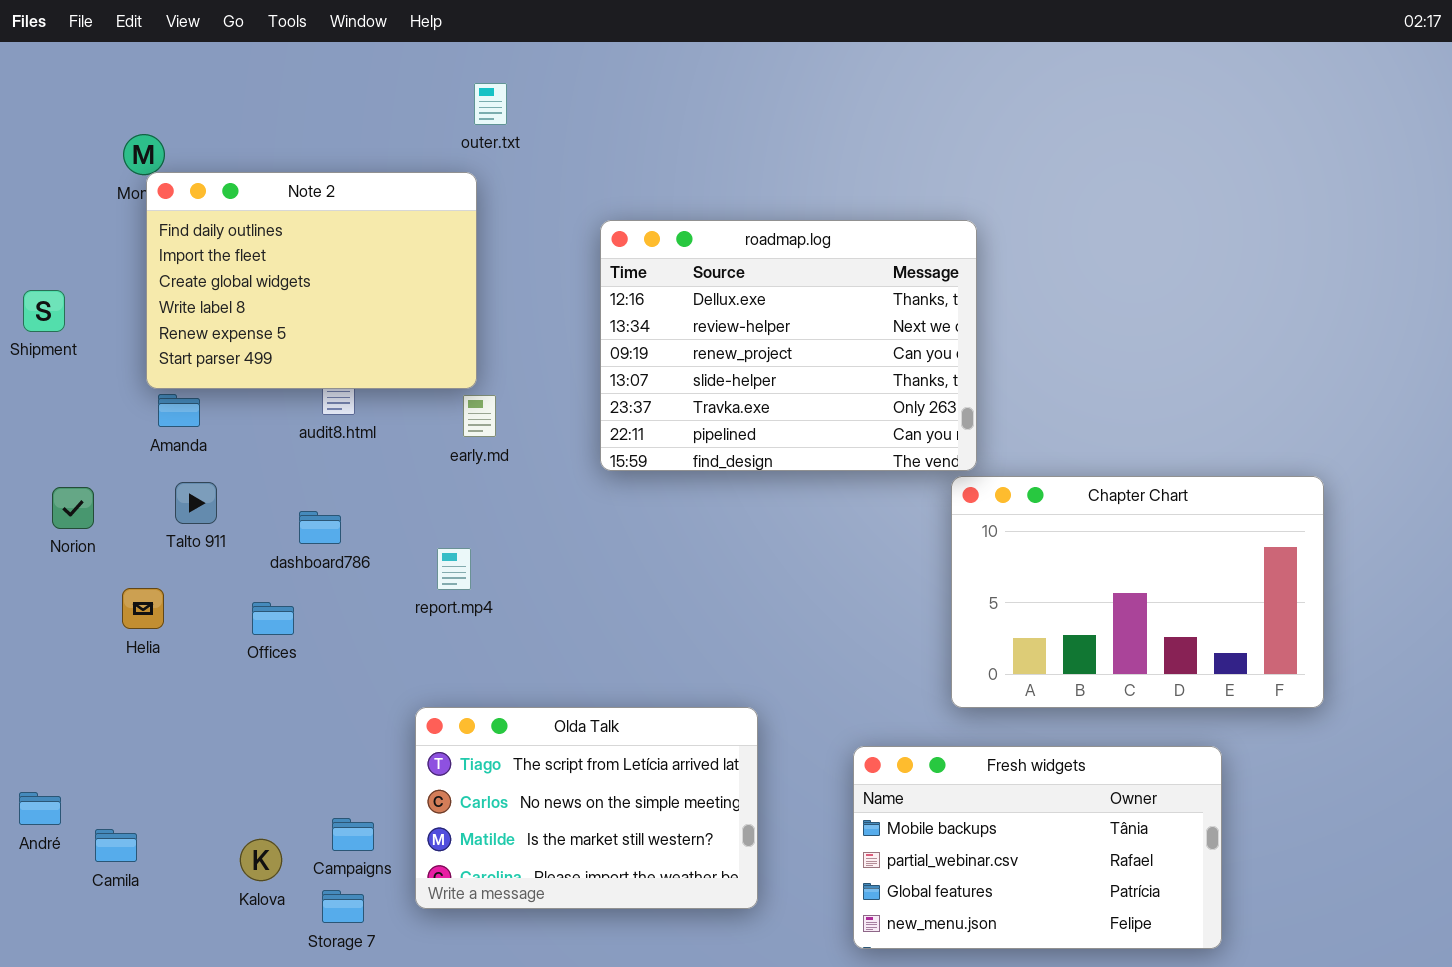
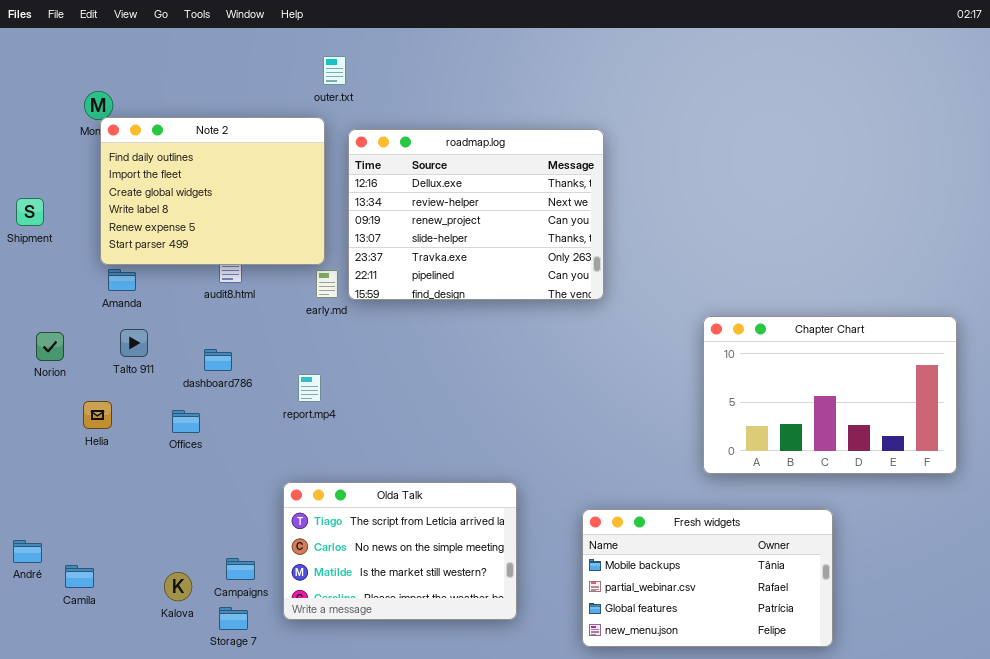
roadmap.log: [600,220,977,471] -> [348,129,604,300], moved
Chapter Chart: [951,476,1324,708] -> [703,316,957,474], moved

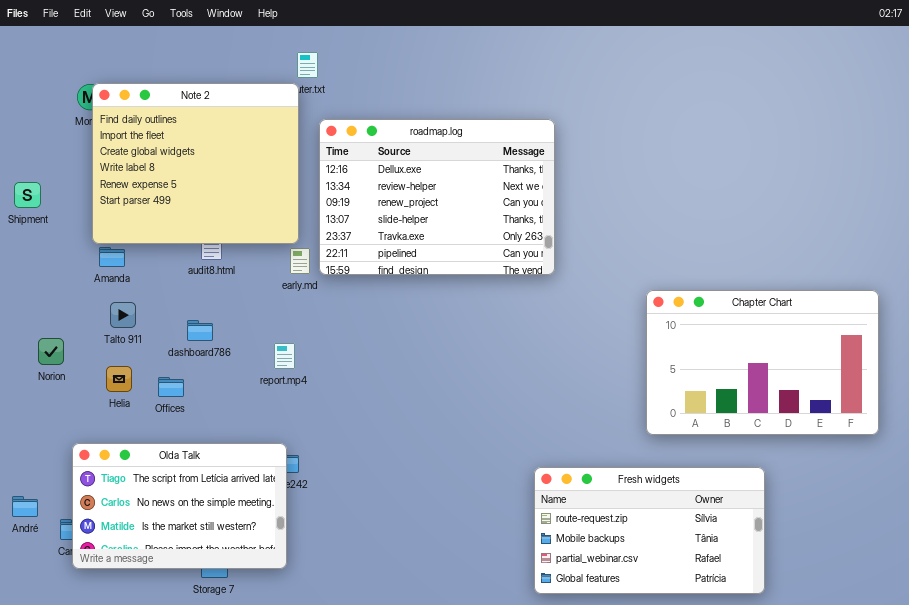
Note 2: [100,117,325,265] -> [92,83,299,244], resized
Norion: [36,332,64,361] -> [38,338,64,365], moved
Helia: [83,401,112,429] -> [106,366,132,392], moved
Olda Talk: [283,482,517,620] -> [72,443,287,569], moved
Fresh widgets: [582,509,833,647] -> [534,467,765,594], scrolled up 1 row

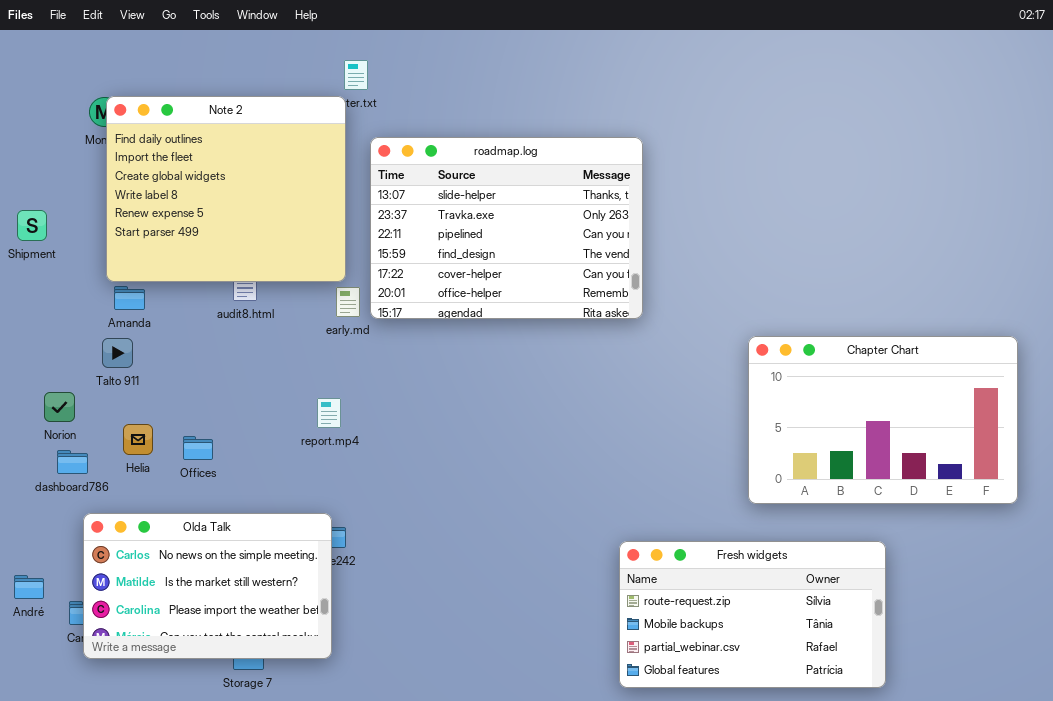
roadmap.log: [319,119,555,275] -> [370,137,643,319], scrolled down 3 rows
Talto 911: [110,302,136,328] -> [102,338,133,368], moved
dashboard786: [187,320,213,341] -> [57,450,88,474], moved
Olda Talk: [72,443,287,569] -> [83,513,332,659], scrolled down 1 row

